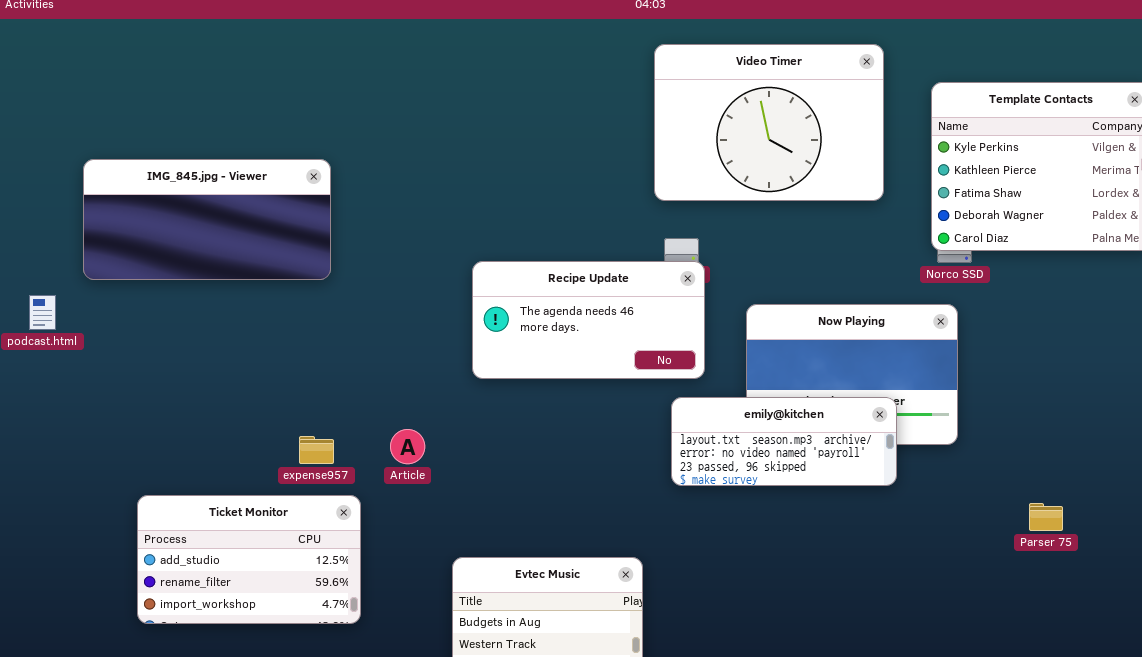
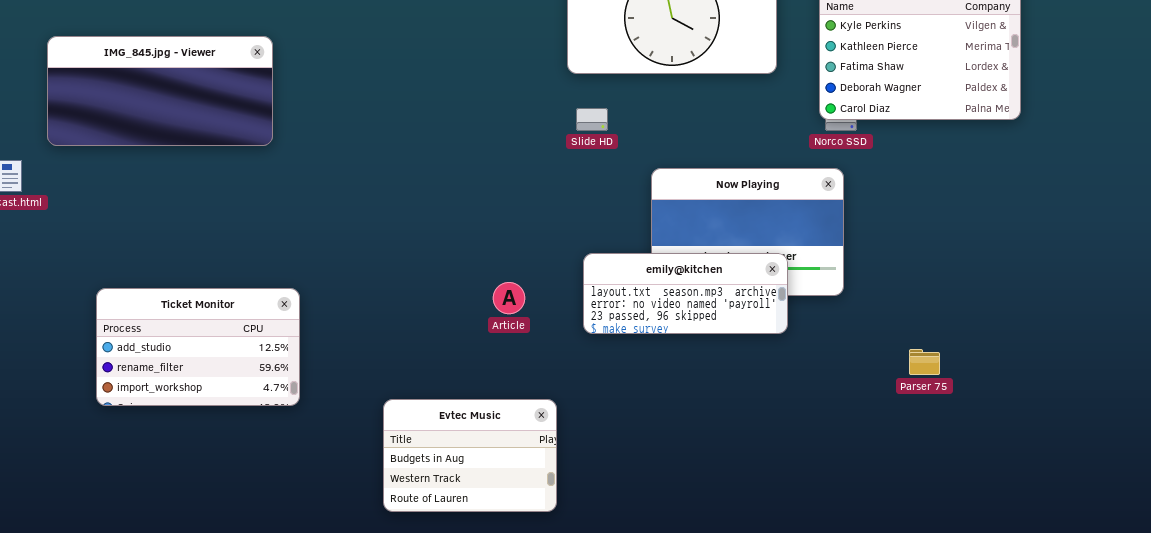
Recipe Update: [472,261,705,379] -> none, closed
Article: [390,429,425,464] -> [493,282,525,314], moved
Ticket Monitor: [137,495,361,624] -> [96,288,300,406], moved

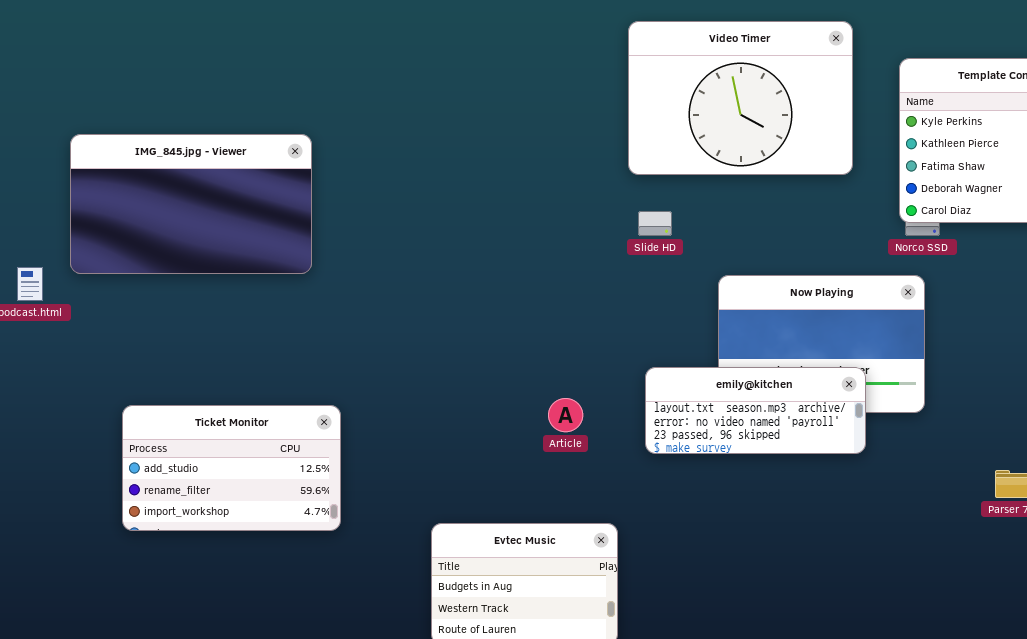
IMG_845.jpg - Viewer: [47,36,273,146] -> [70,134,312,274], resized

